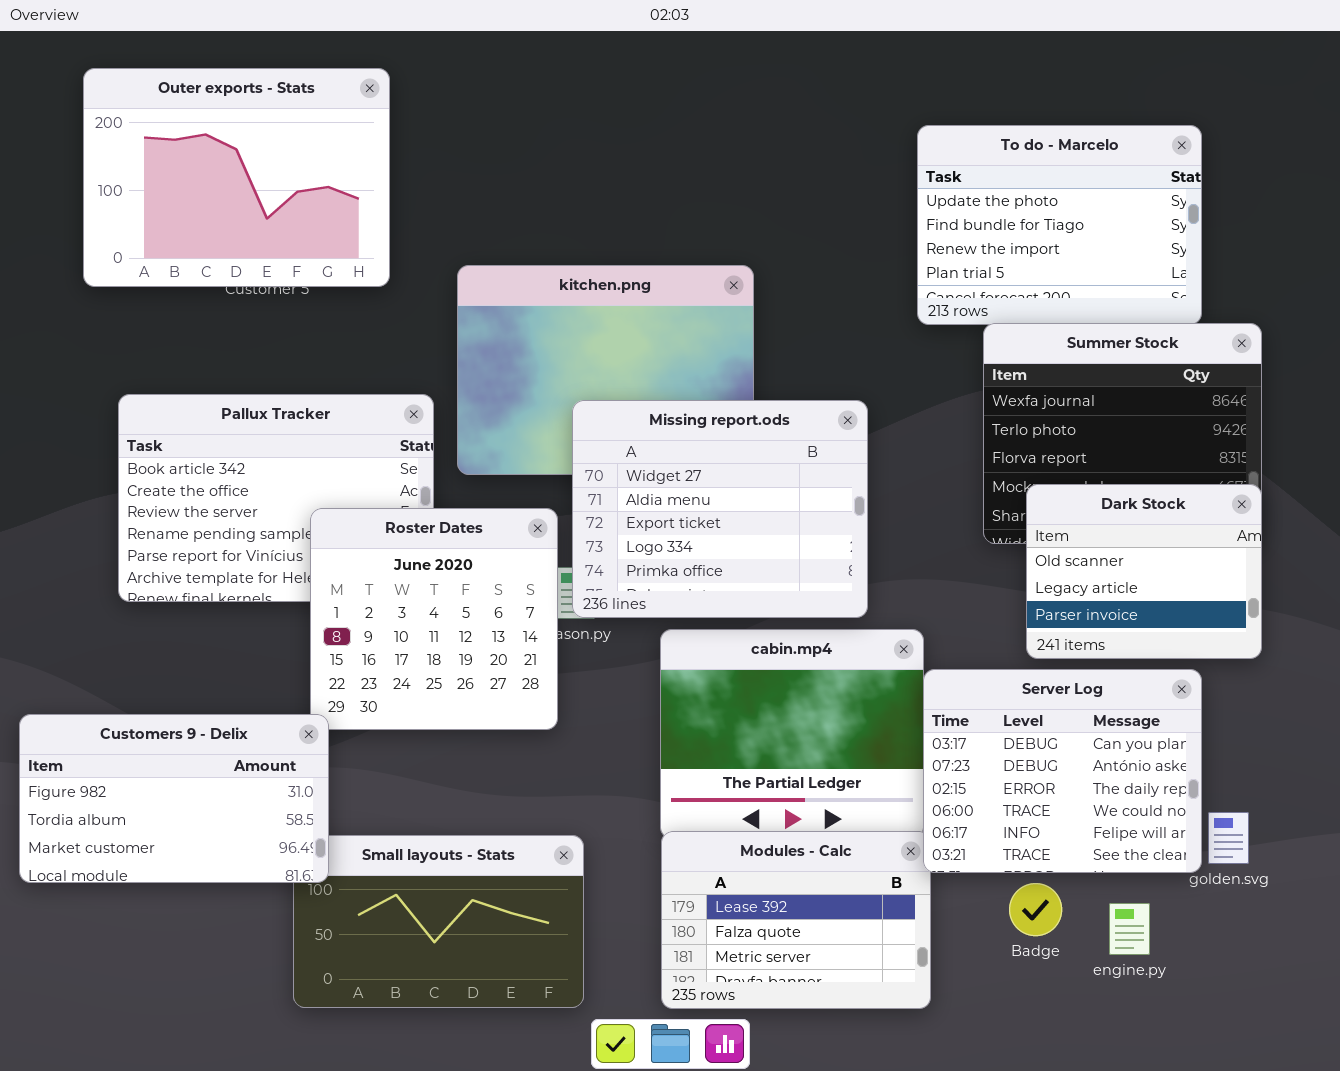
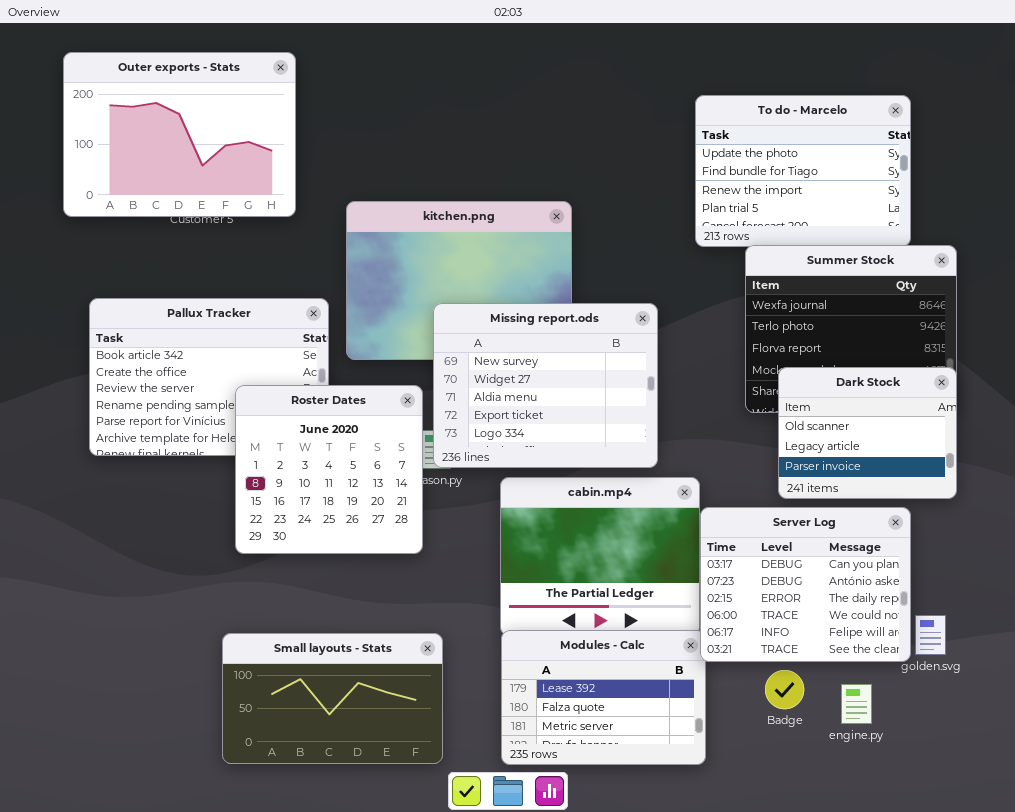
Missing report.ods: [572,400,868,618] -> [433,303,658,468], scrolled up 1 row
Customers 9 - Delix: [19,714,329,883] -> none, closed

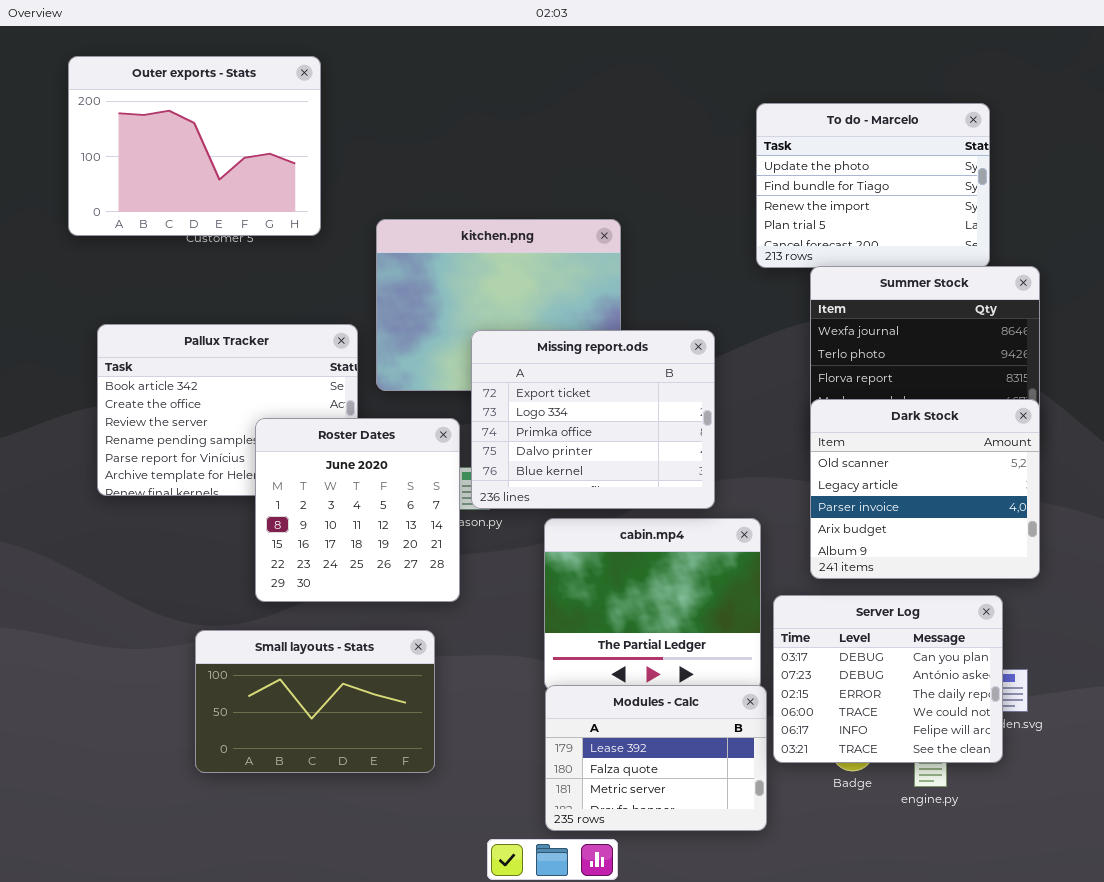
Missing report.ods: [433,303,658,468] -> [471,330,715,509], scrolled down 3 rows
Dark Stock: [778,367,957,499] -> [810,399,1040,579], resized
Server Log: [700,507,911,662] -> [773,595,1003,763], moved
Small layouts - Stats: [222,633,443,764] -> [195,630,435,773], moved

